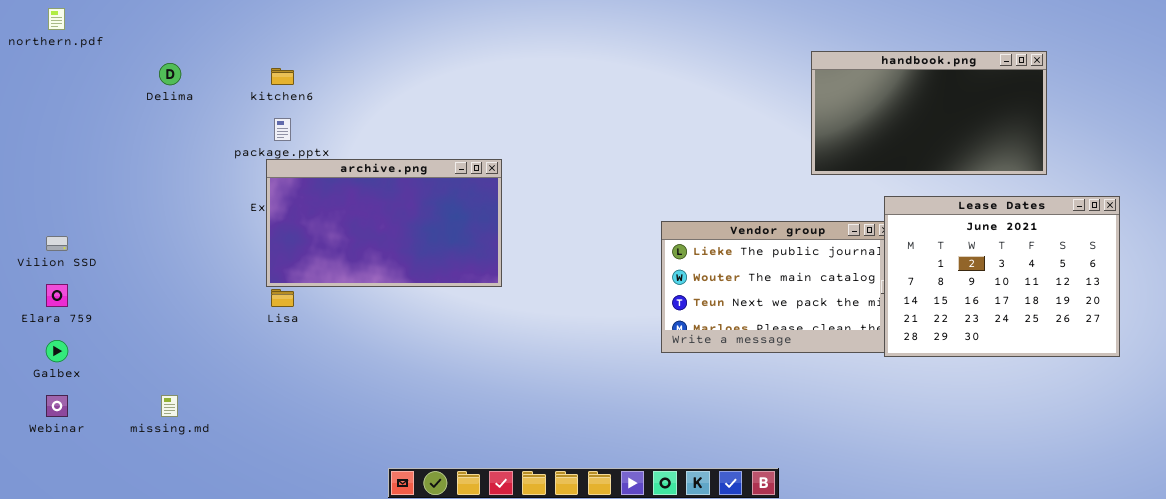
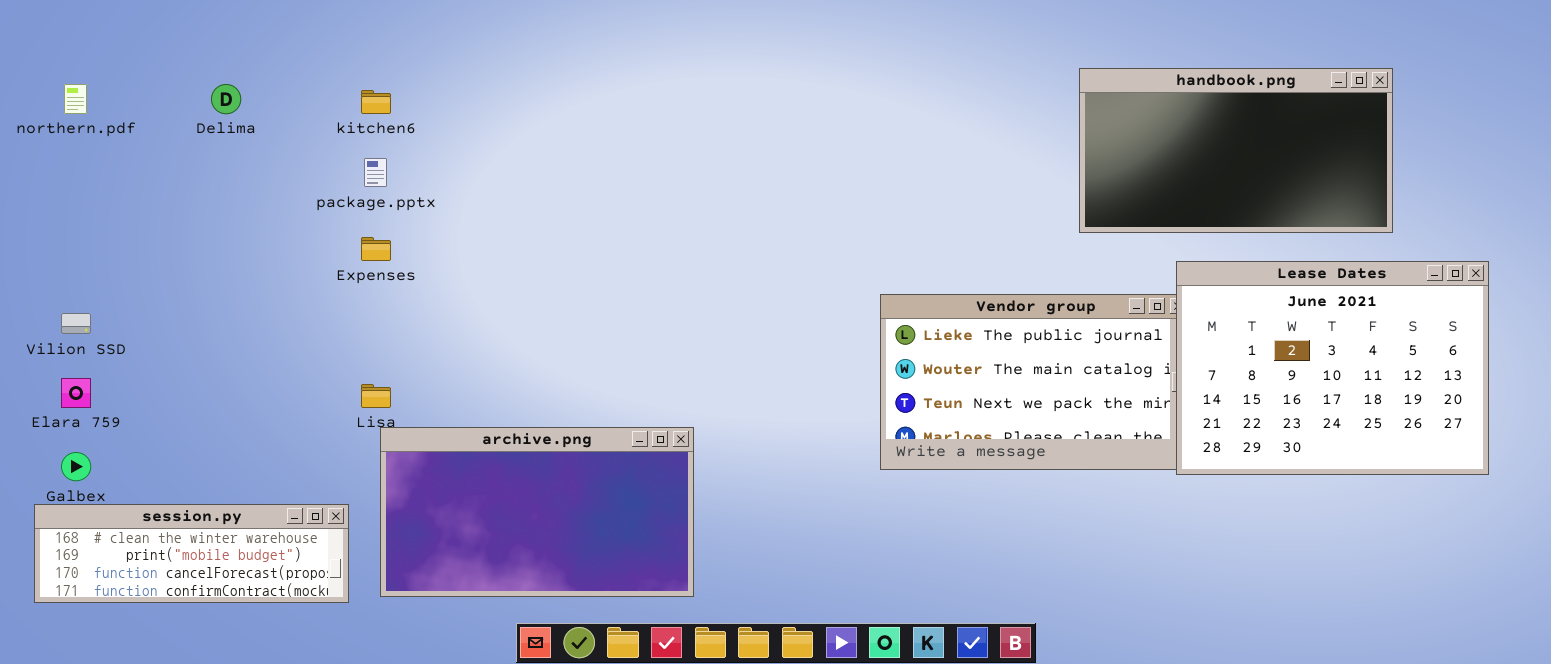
northern.pdf: [48,8,65,30] -> [64,84,87,114], moved
archive.png: [266,159,502,287] -> [380,427,694,597], moved
session.py: none -> [34,504,349,603], opened

